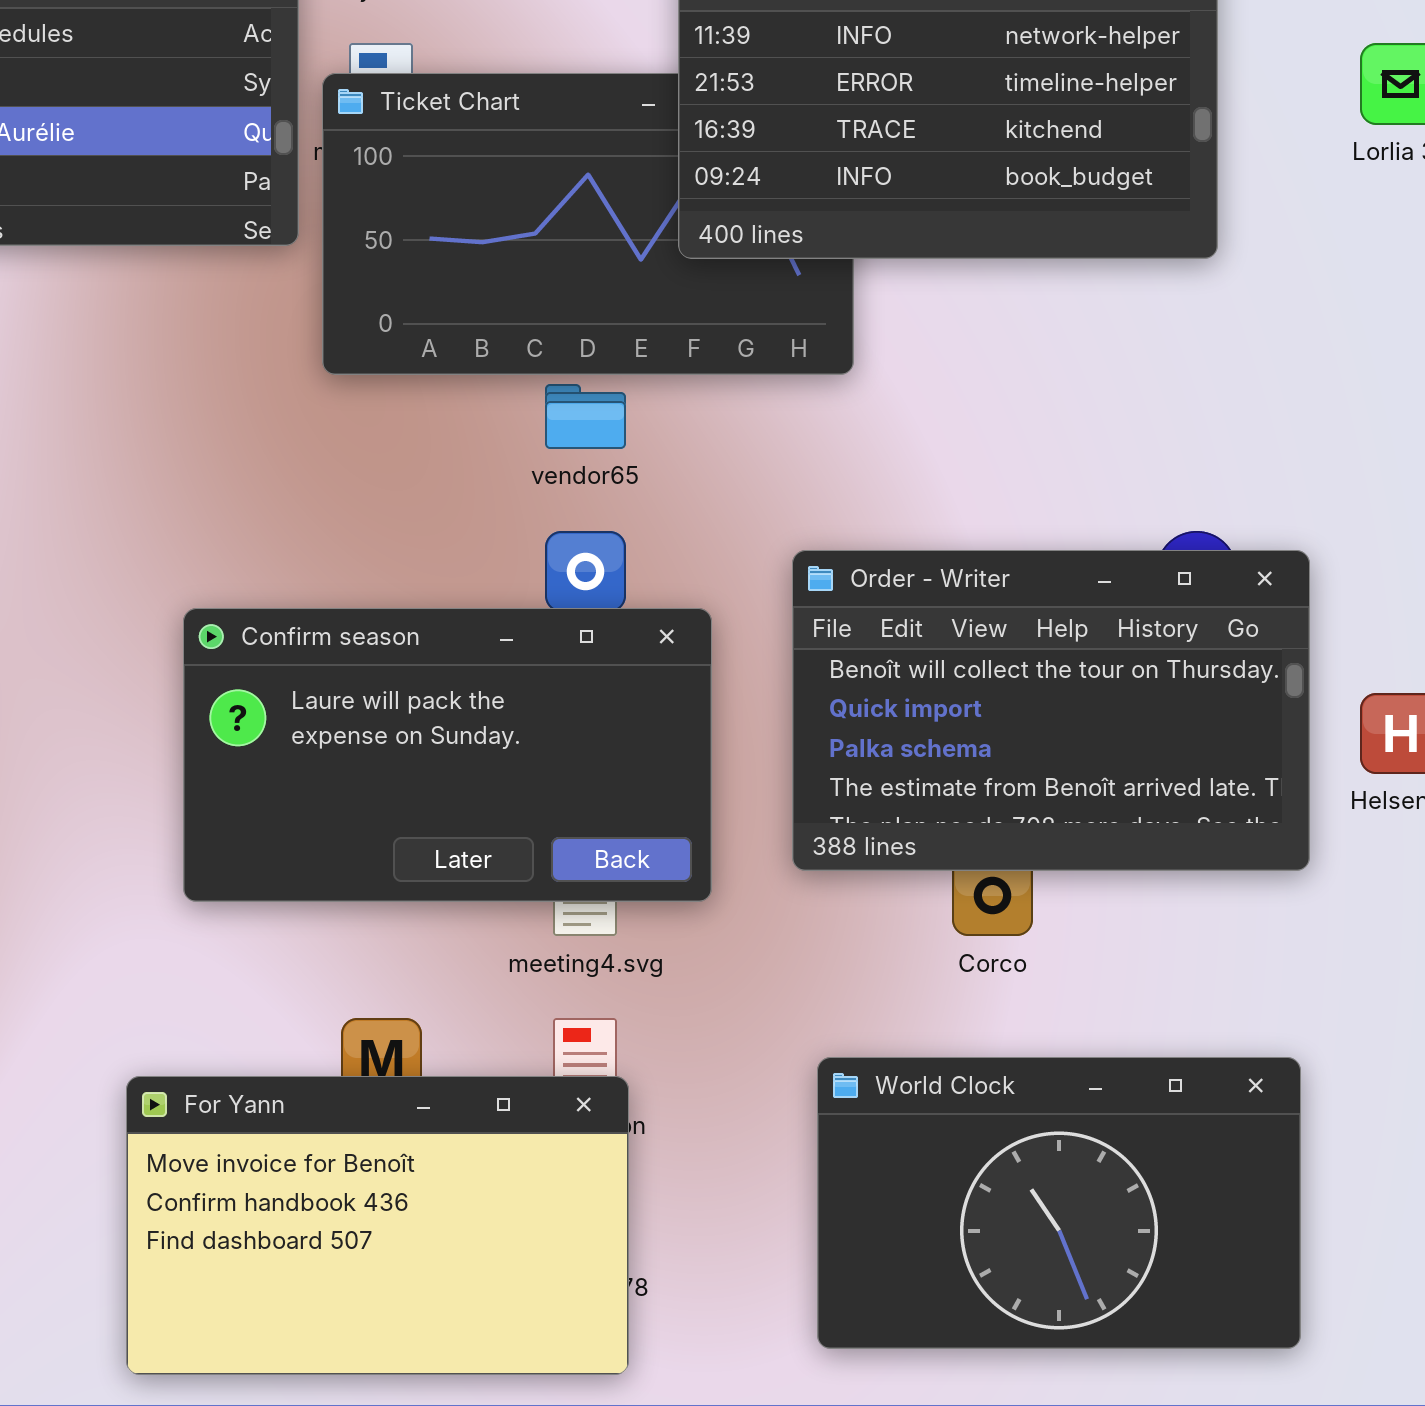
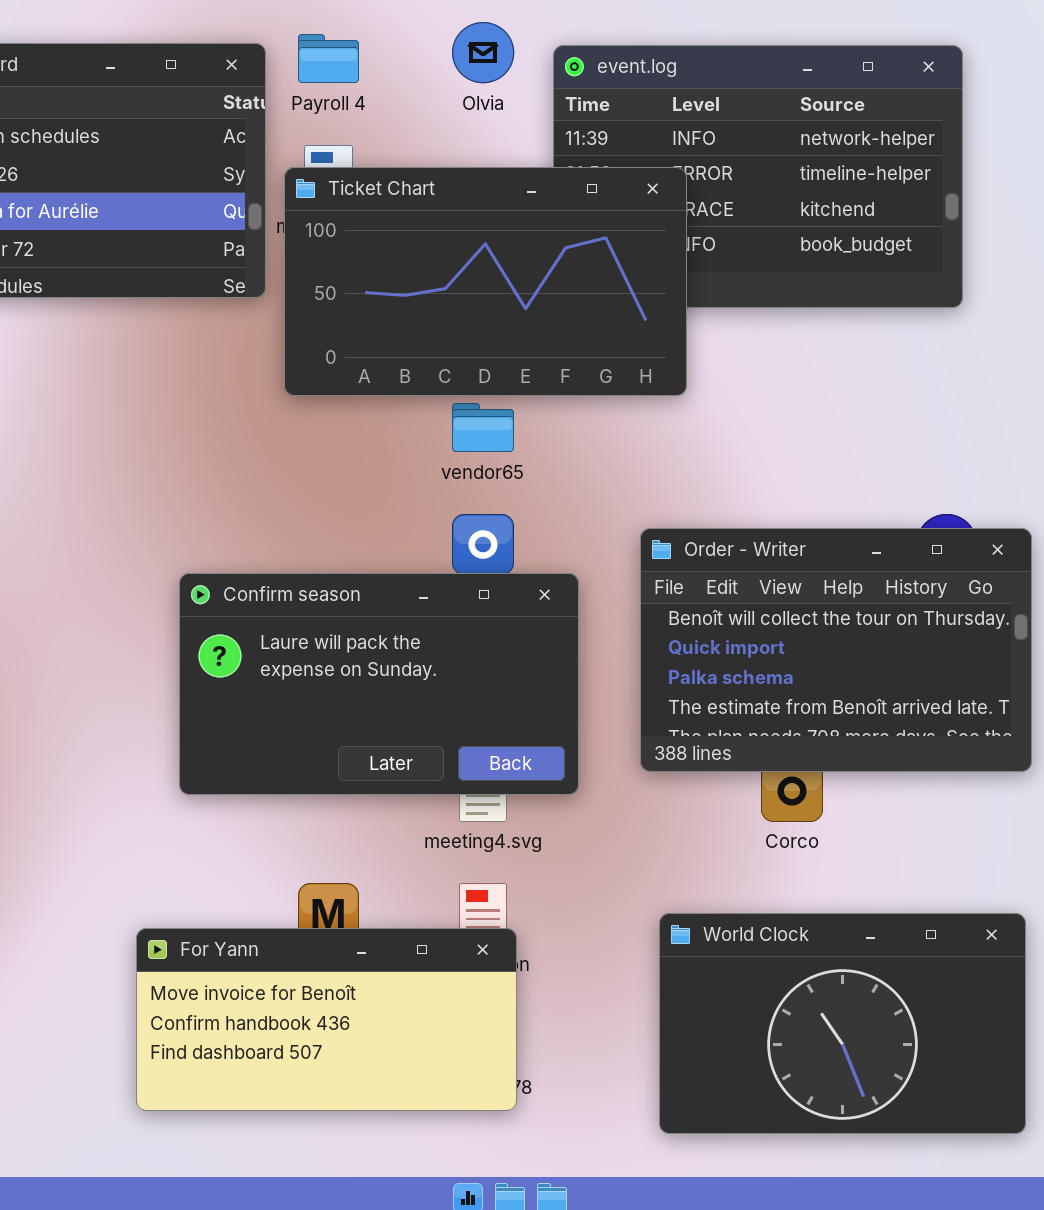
Ticket Chart: [322,73,854,375] -> [284,167,687,396], raised
For Yann: [126,1076,629,1375] -> [136,928,517,1111], resized

